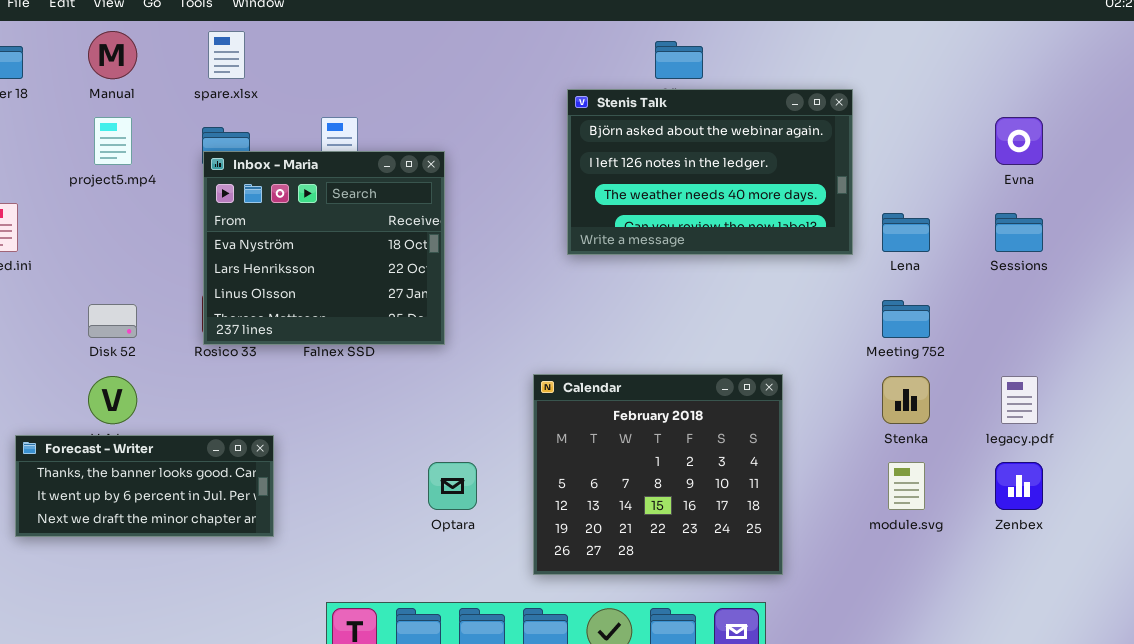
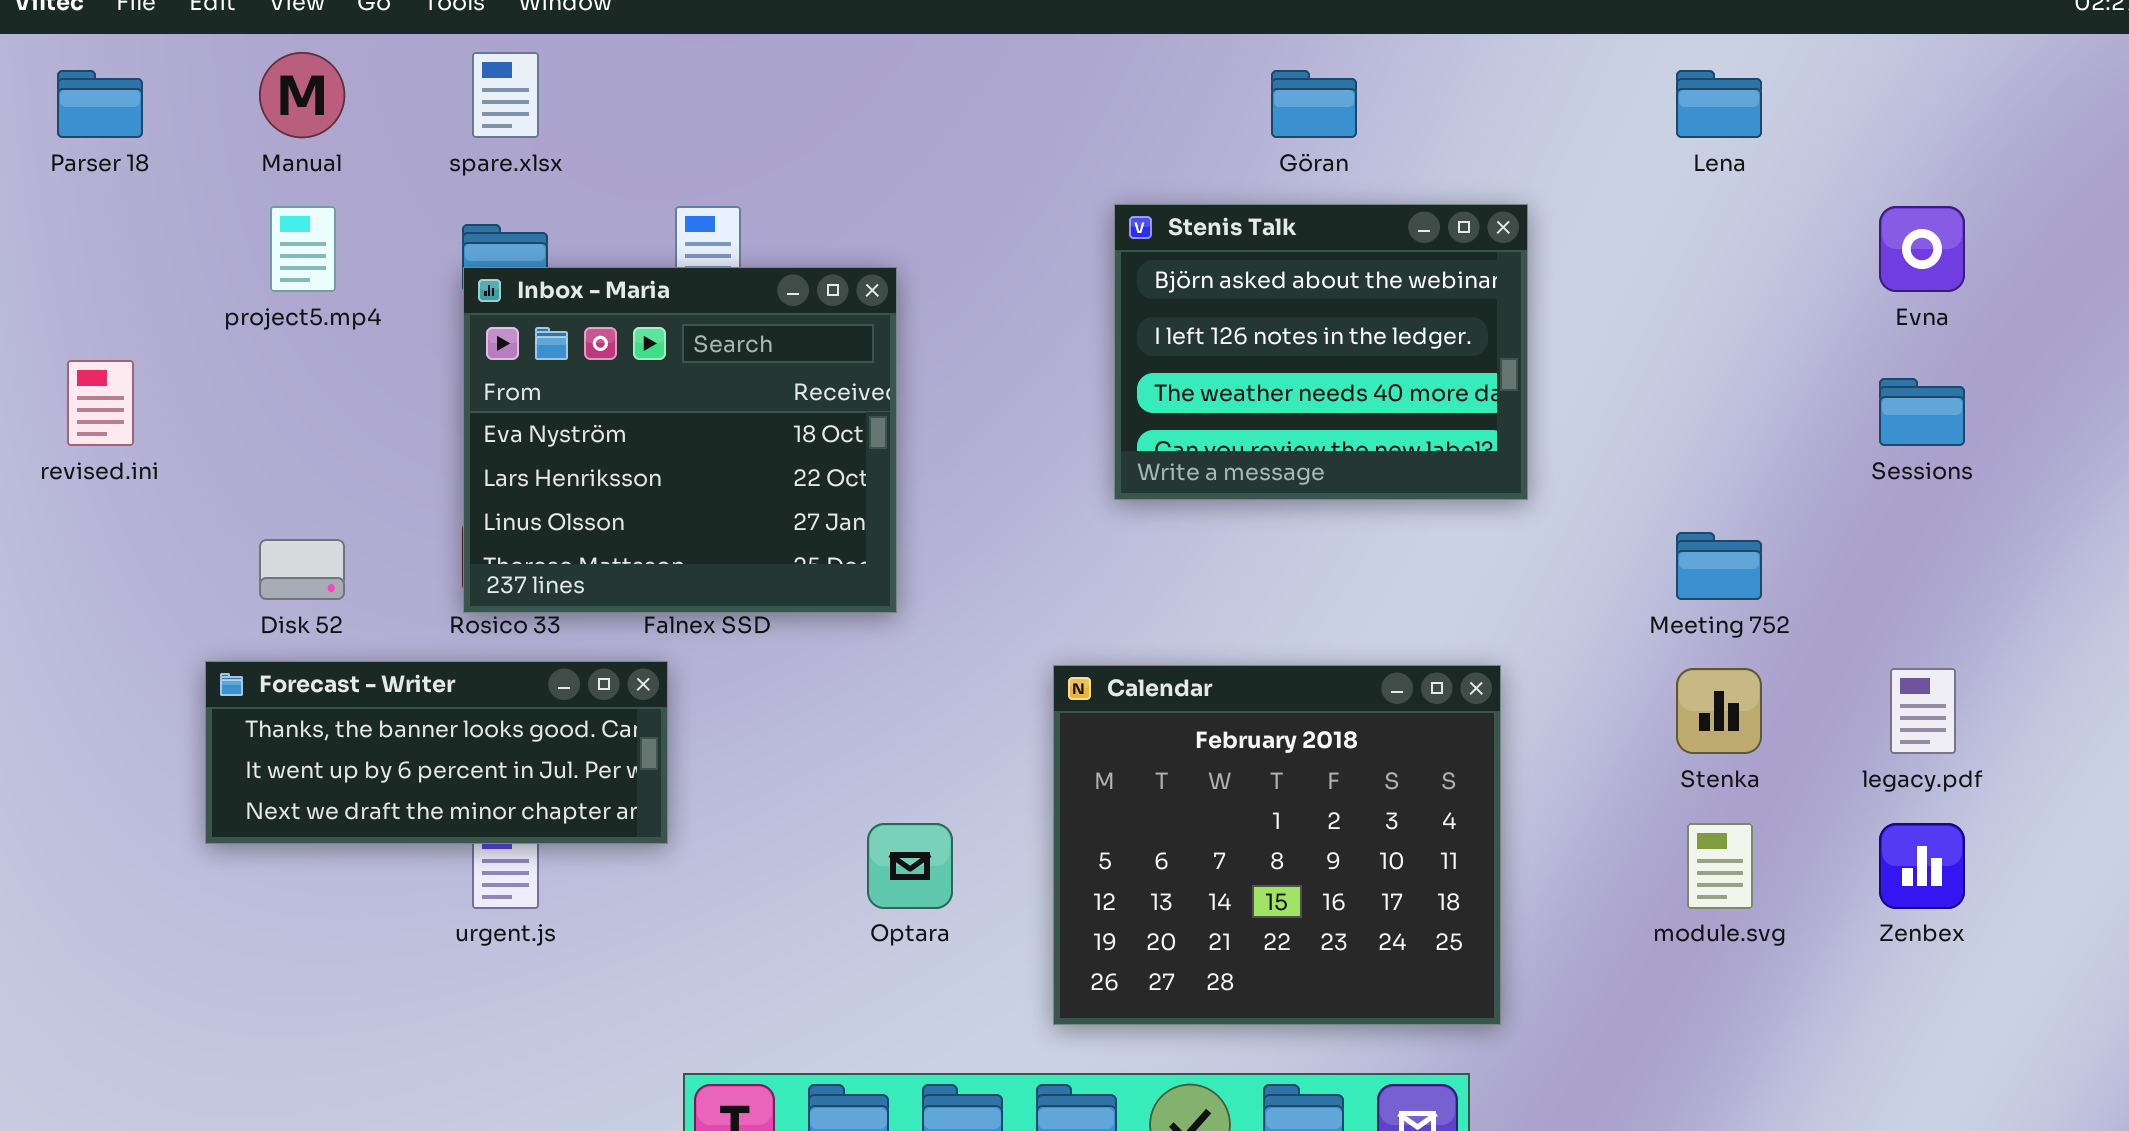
Stenis Talk: [567,89,853,255] -> [1114,204,1528,500], moved, resized
Lena: [882,213,930,252] -> [1676,70,1762,138], moved
Forecast - Writer: [15,435,274,537] -> [205,661,668,844], moved

